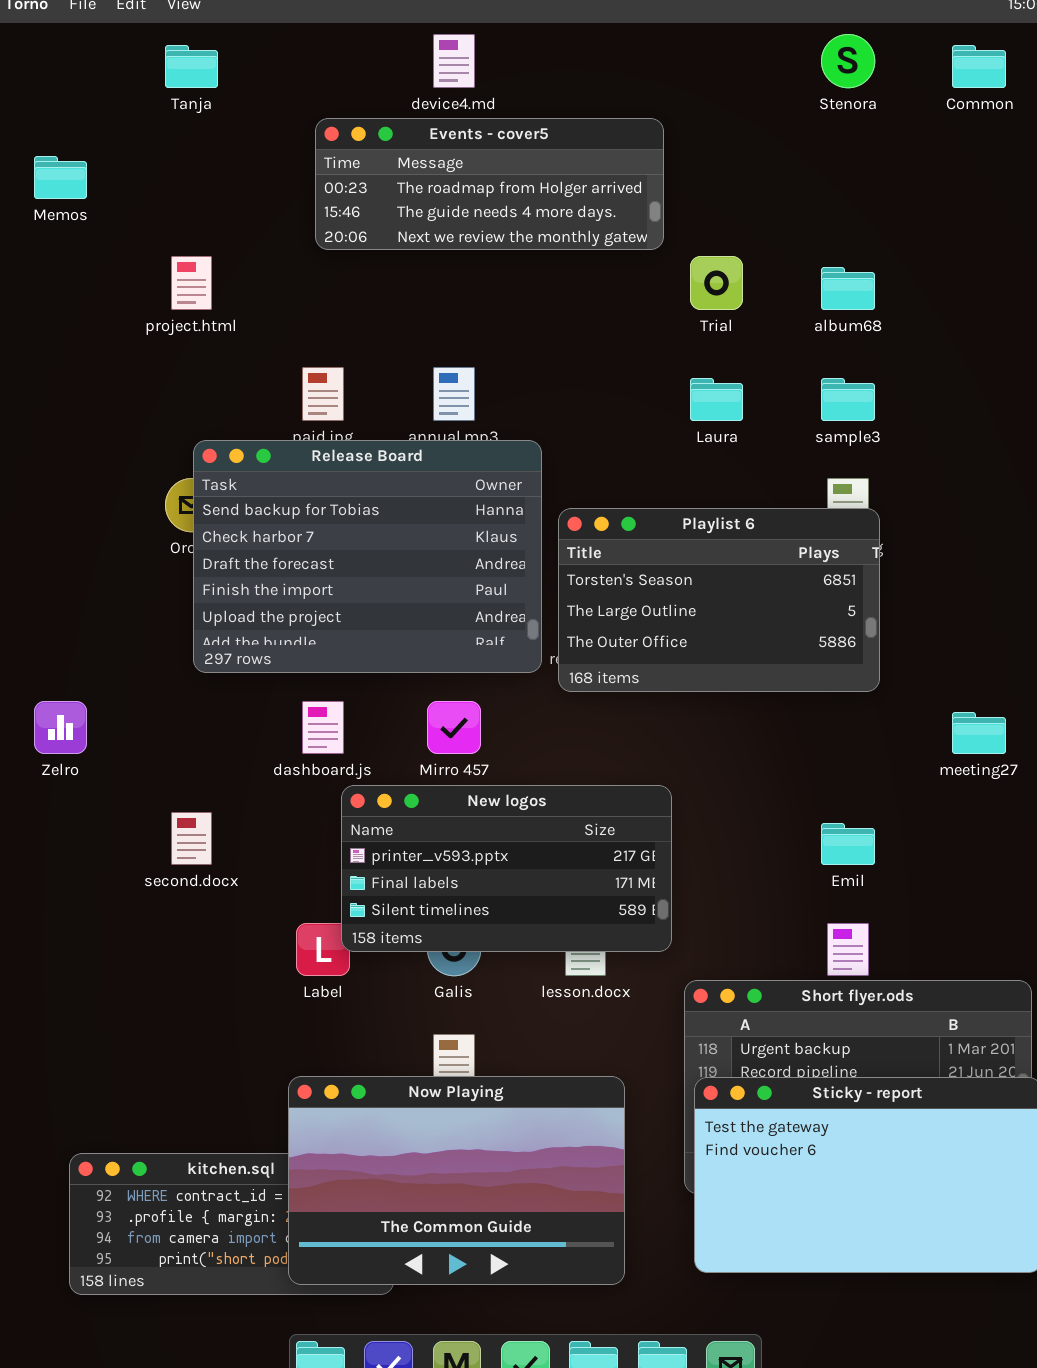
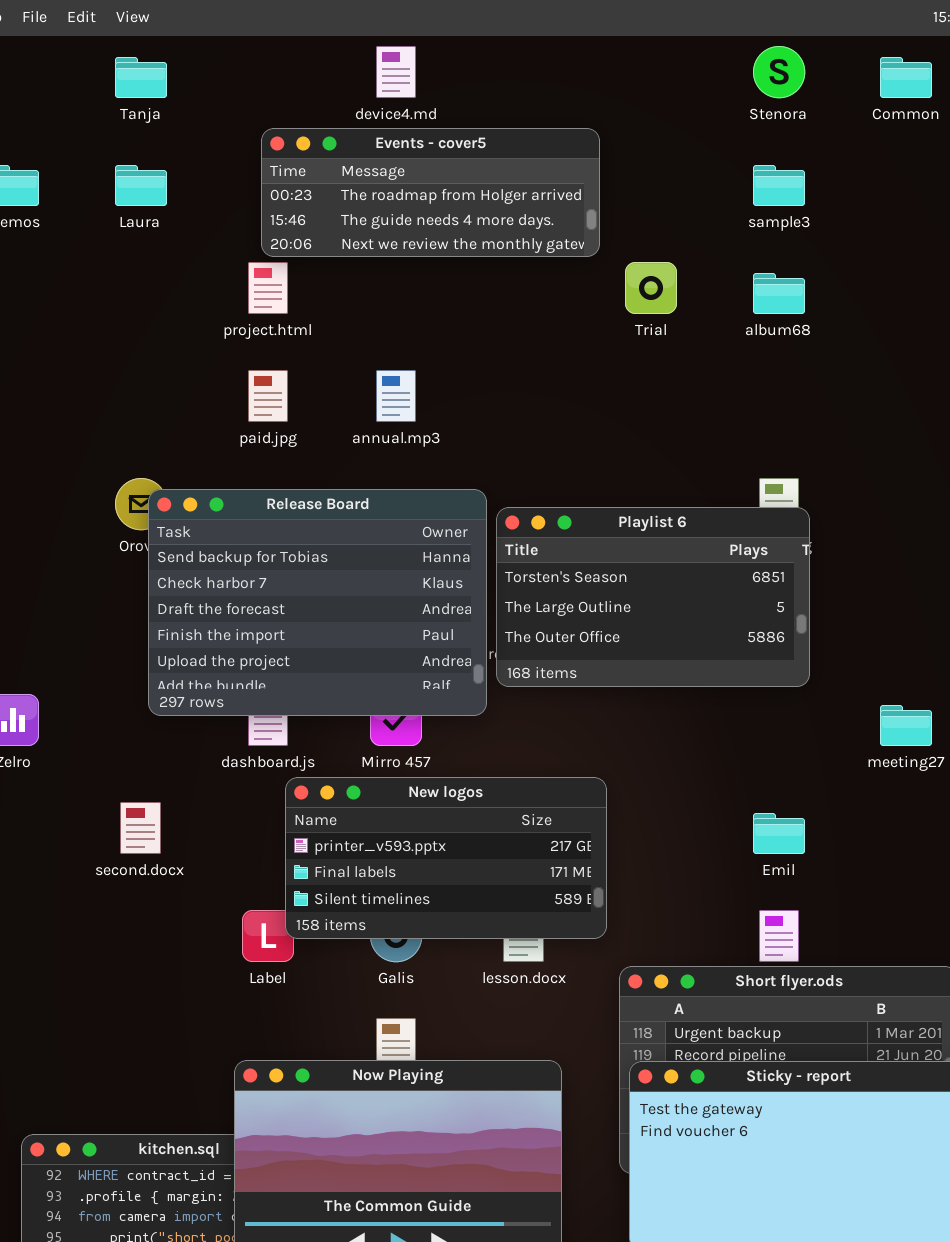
project.html: [171,256,212,310] -> [248,262,288,314], moved
Laura: [690,378,743,421] -> [115,165,167,206], moved
sample3: [821,378,875,421] -> [753,165,805,206], moved
Release Board: [193,440,542,673] -> [148,489,487,716], moved

